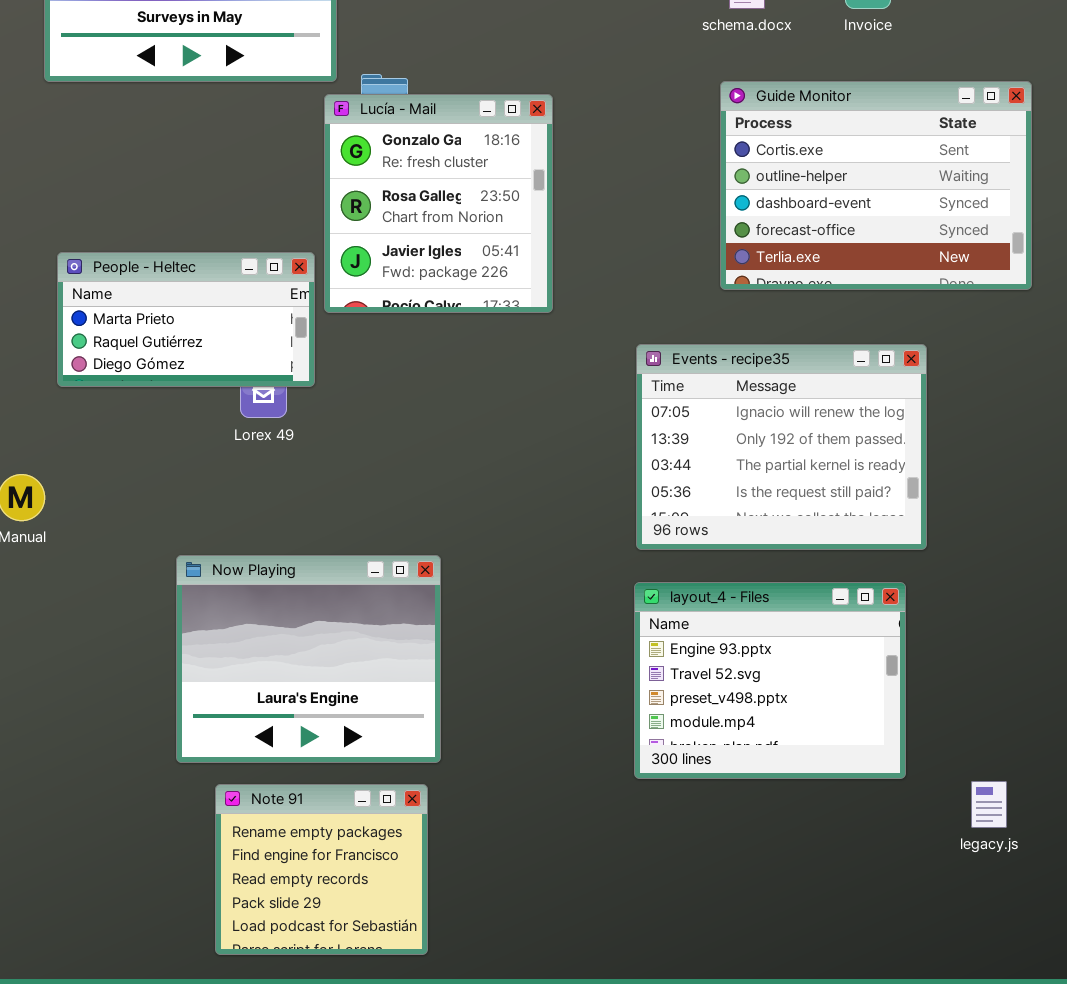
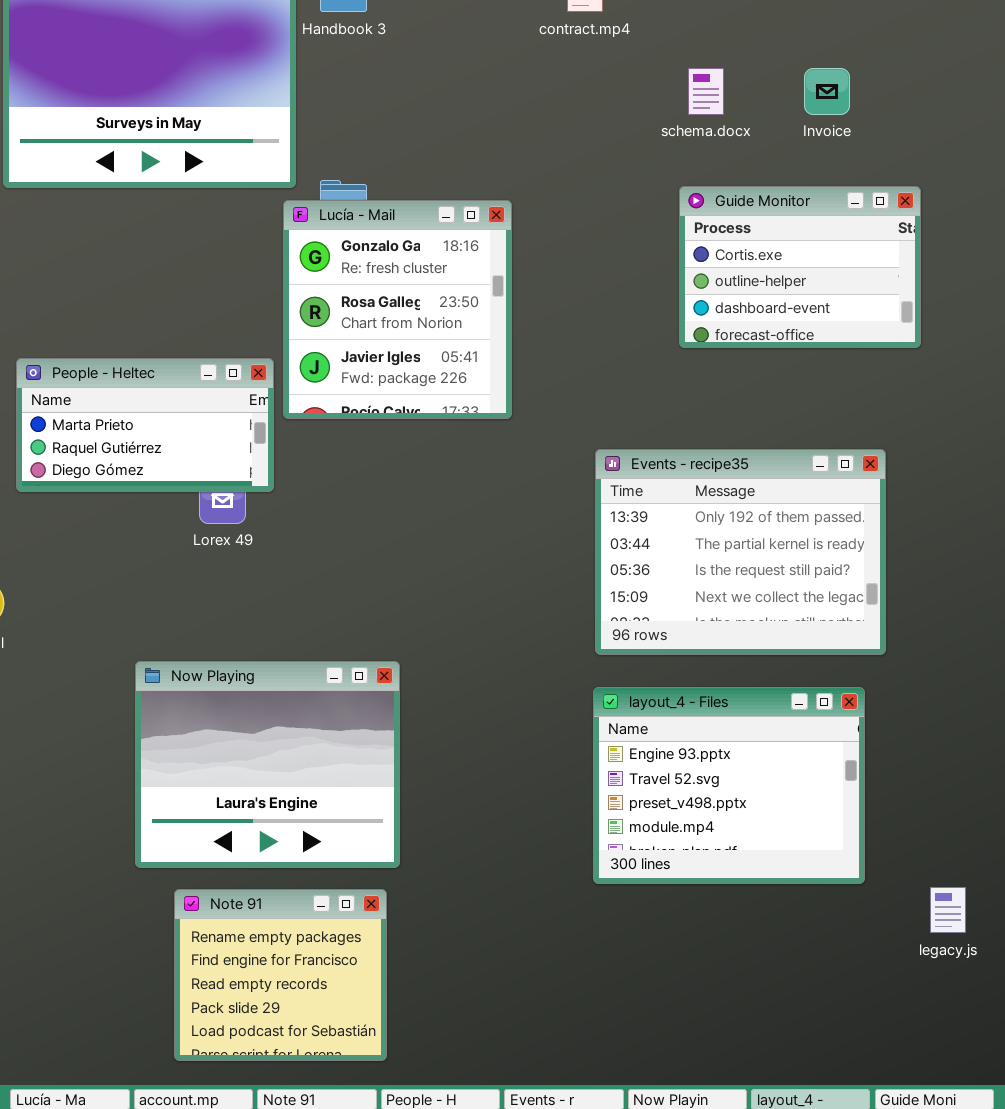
Guide Monitor: [720,81,1032,290] -> [679,186,921,348], resized
Events - recipe35: [636,344,927,550] -> [595,449,886,655], scrolled down 1 row

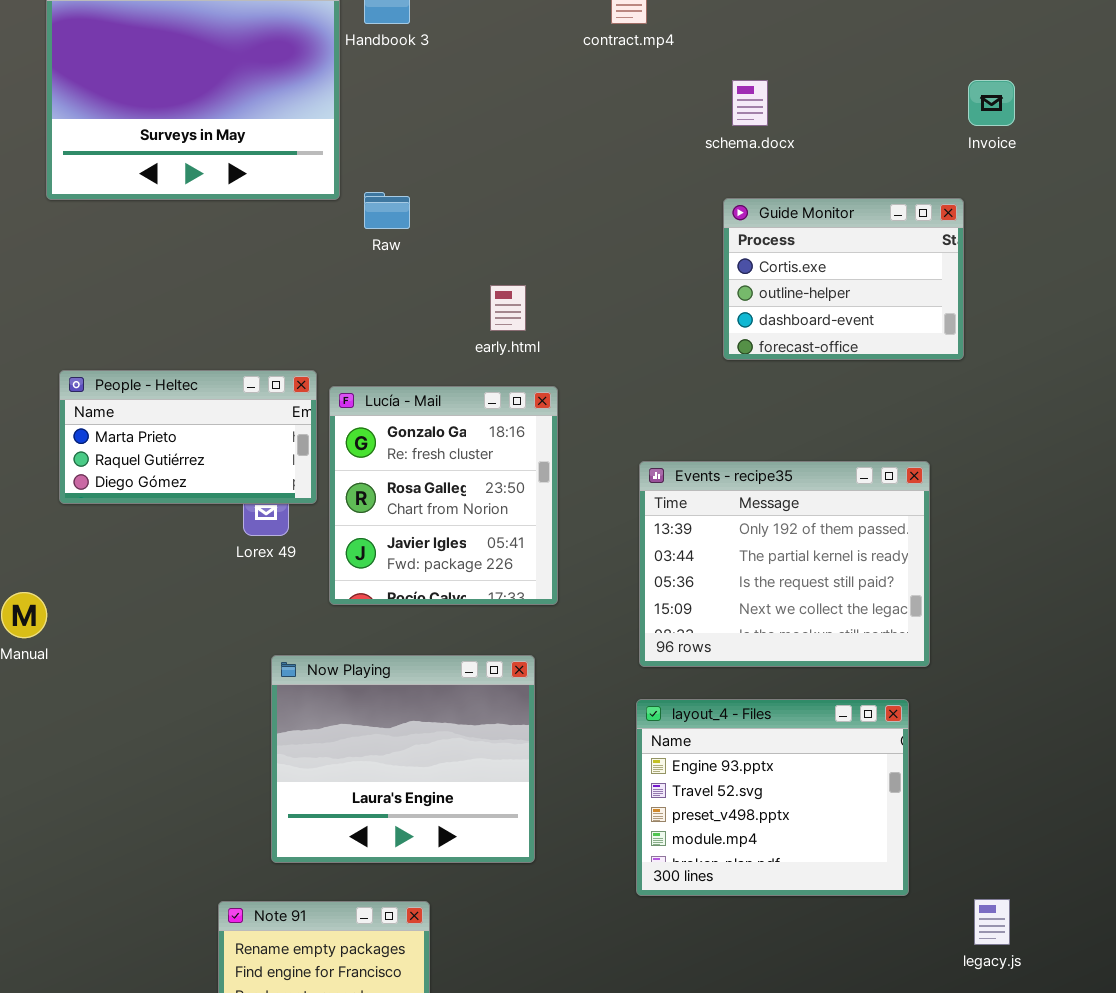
Invoice: [804,68,850,115] -> [968,80,1015,126], moved
Lucía - Mail: [283,200,512,419] -> [329,386,558,605], moved
Now Playing: [135,661,400,868] -> [271,655,535,863], moved

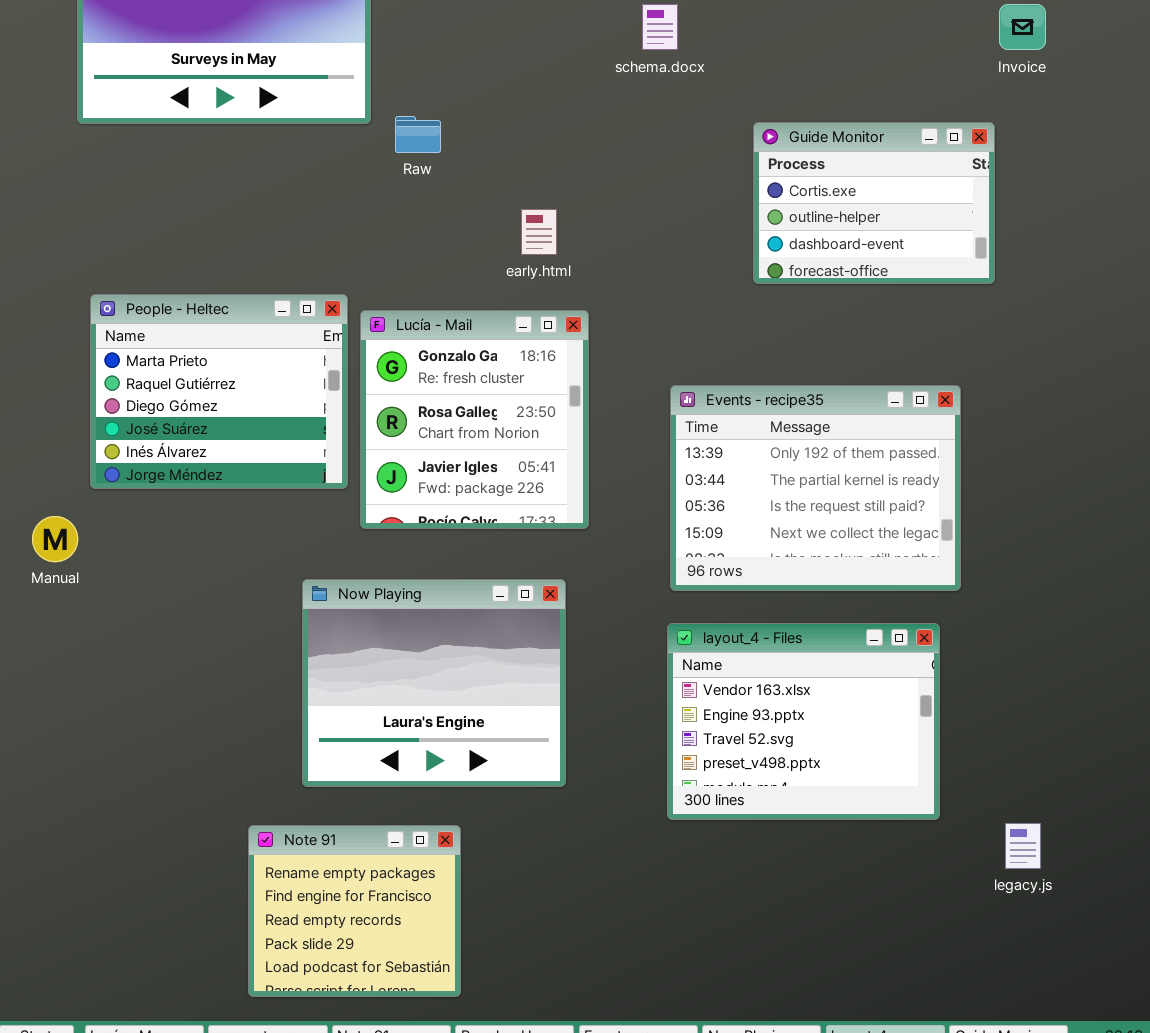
schema.docx: [732,80,768,126] -> [642,4,678,50], moved
People - Heltec: [59,370,317,504] -> [90,294,348,489], resized
layout_4 - Files: [636,699,909,896] -> [667,623,940,820], scrolled up 1 row

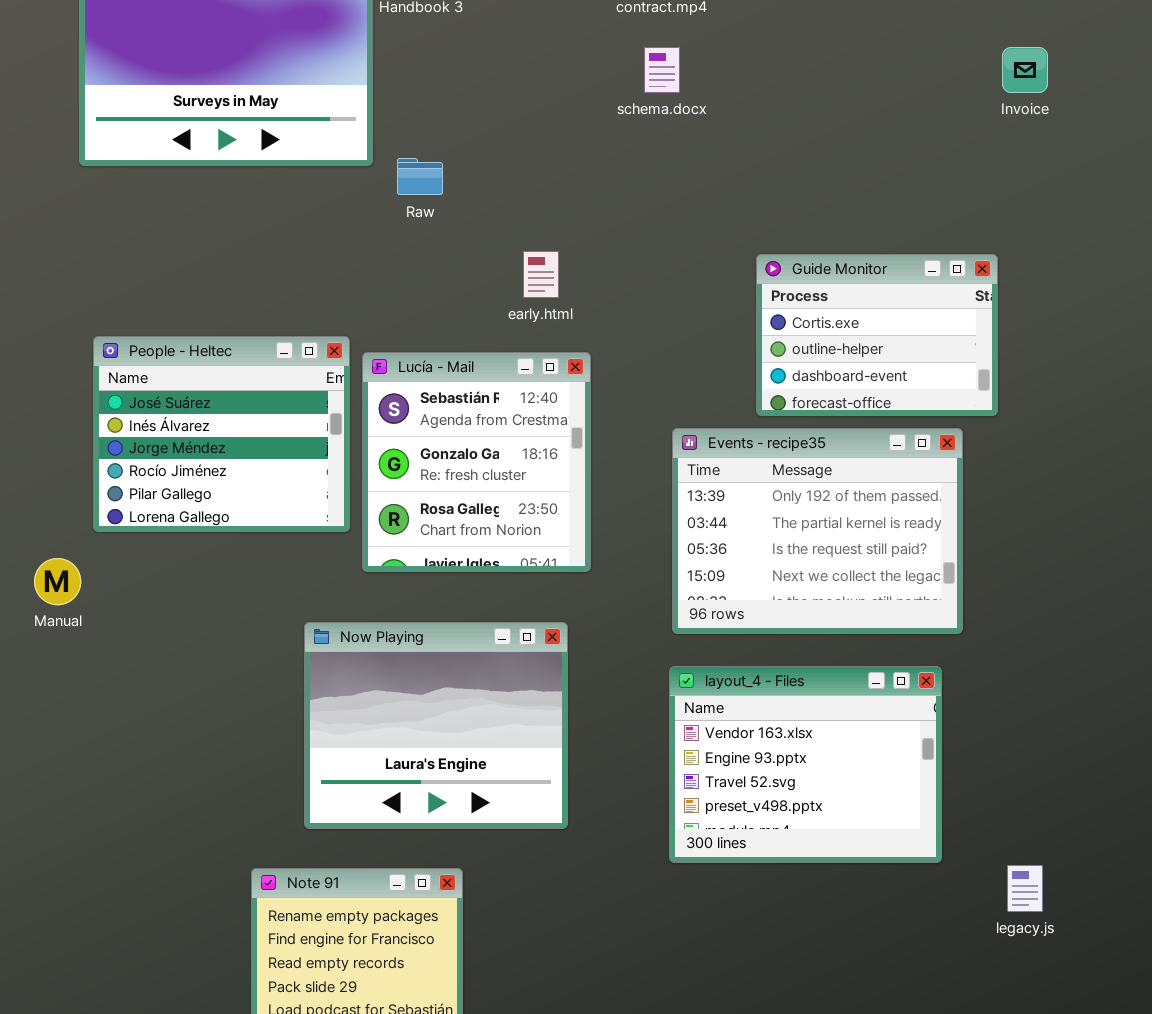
Guide Monitor: [753,122,995,284] -> [756,254,998,416], moved
People - Heltec: [90,294,348,489] -> [93,336,350,532], scrolled down 3 rows
Lucía - Mail: [360,310,589,529] -> [362,352,591,572], scrolled up 1 row

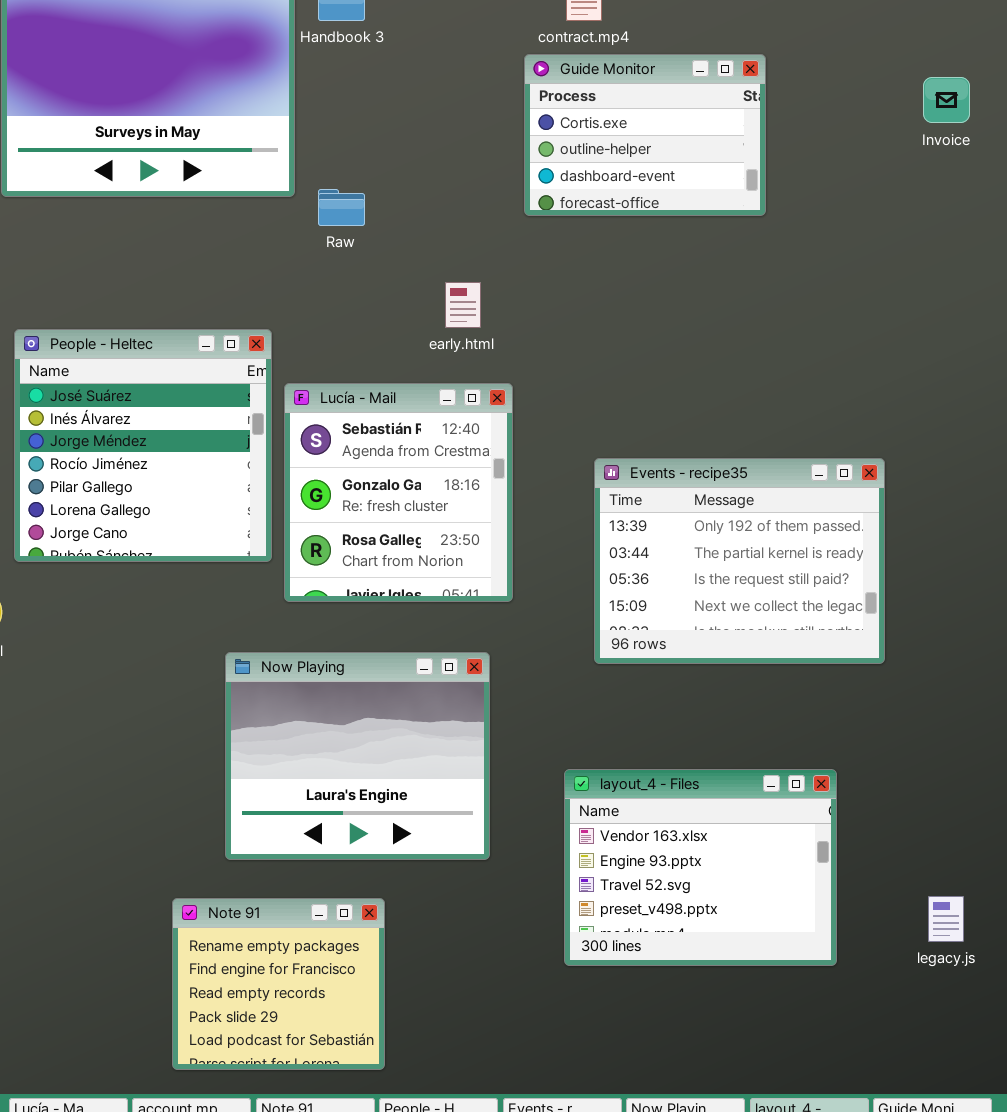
Guide Monitor: [756,254,998,416] -> [524,54,766,216], moved
People - Heltec: [93,336,350,532] -> [14,329,272,562], resized
layout_4 - Files: [669,666,942,863] -> [564,769,837,966], moved

